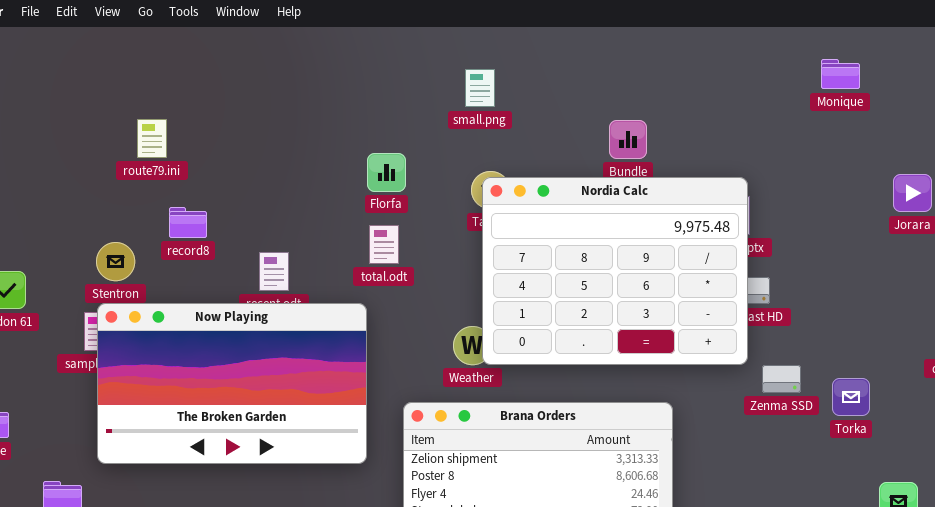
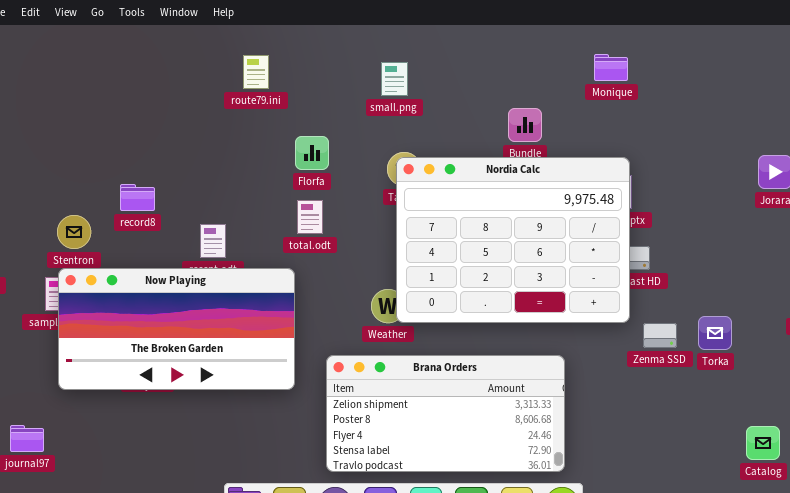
Monique: [821,59,860,89] -> [594,54,628,81], moved
route79.ini: [137,119,167,158] -> [243,55,269,89], moved
Now Playing: [97,303,367,464] -> [58,268,295,390], resized
Torka: [832,378,870,416] -> [698,316,732,350], moved

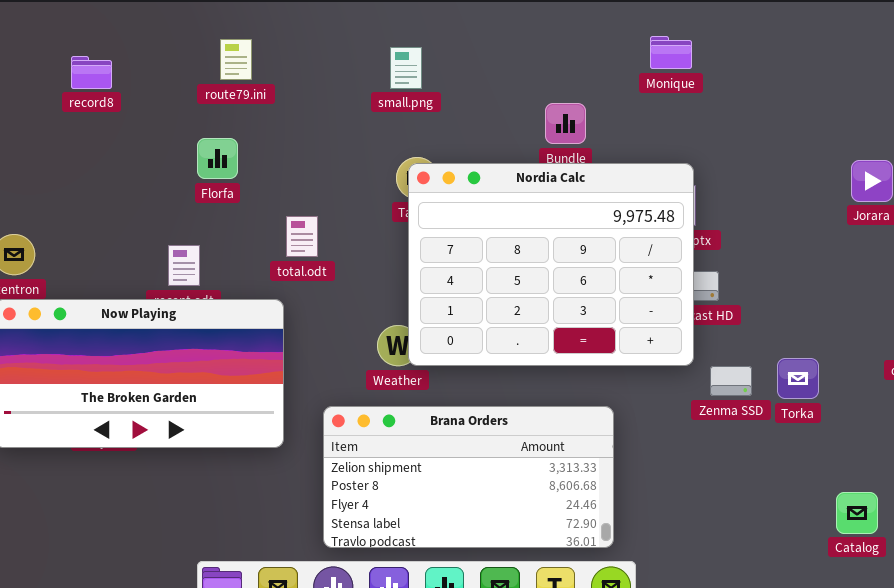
Florfa: [295,136,329,170] -> [197,138,238,179], moved
record8: [120,184,155,211] -> [71,56,112,89], moved

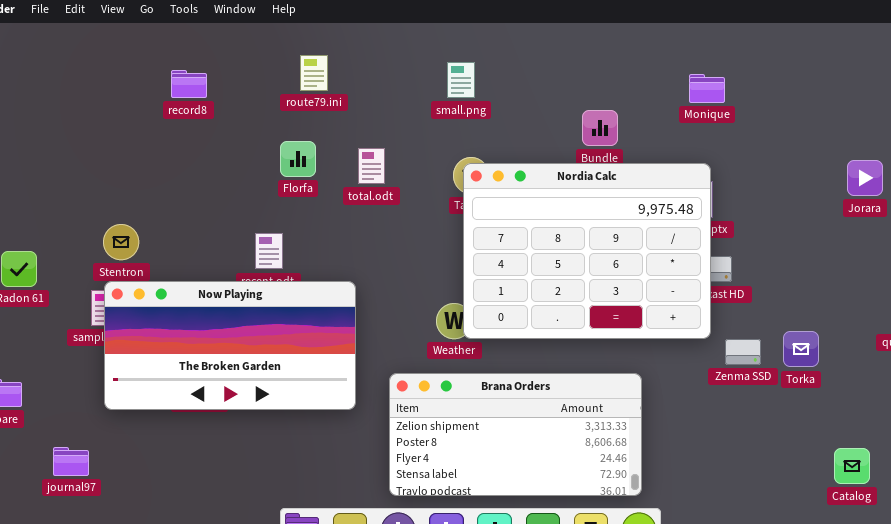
Monique: [650,36,692,69] -> [689,74,725,103], moved
total.odt: [286,216,318,257] -> [358,148,385,184], moved

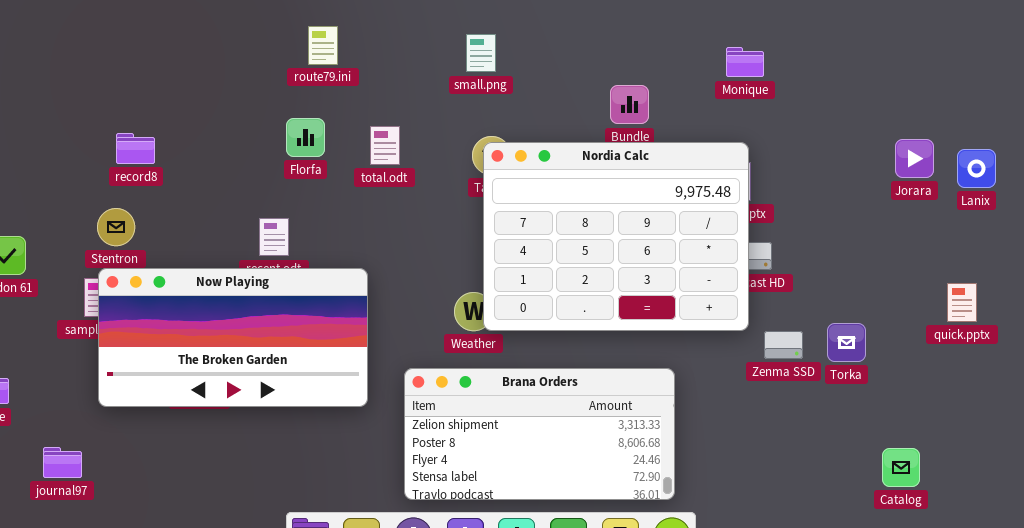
record8: [171,70,207,98] -> [116,133,155,164], moved

